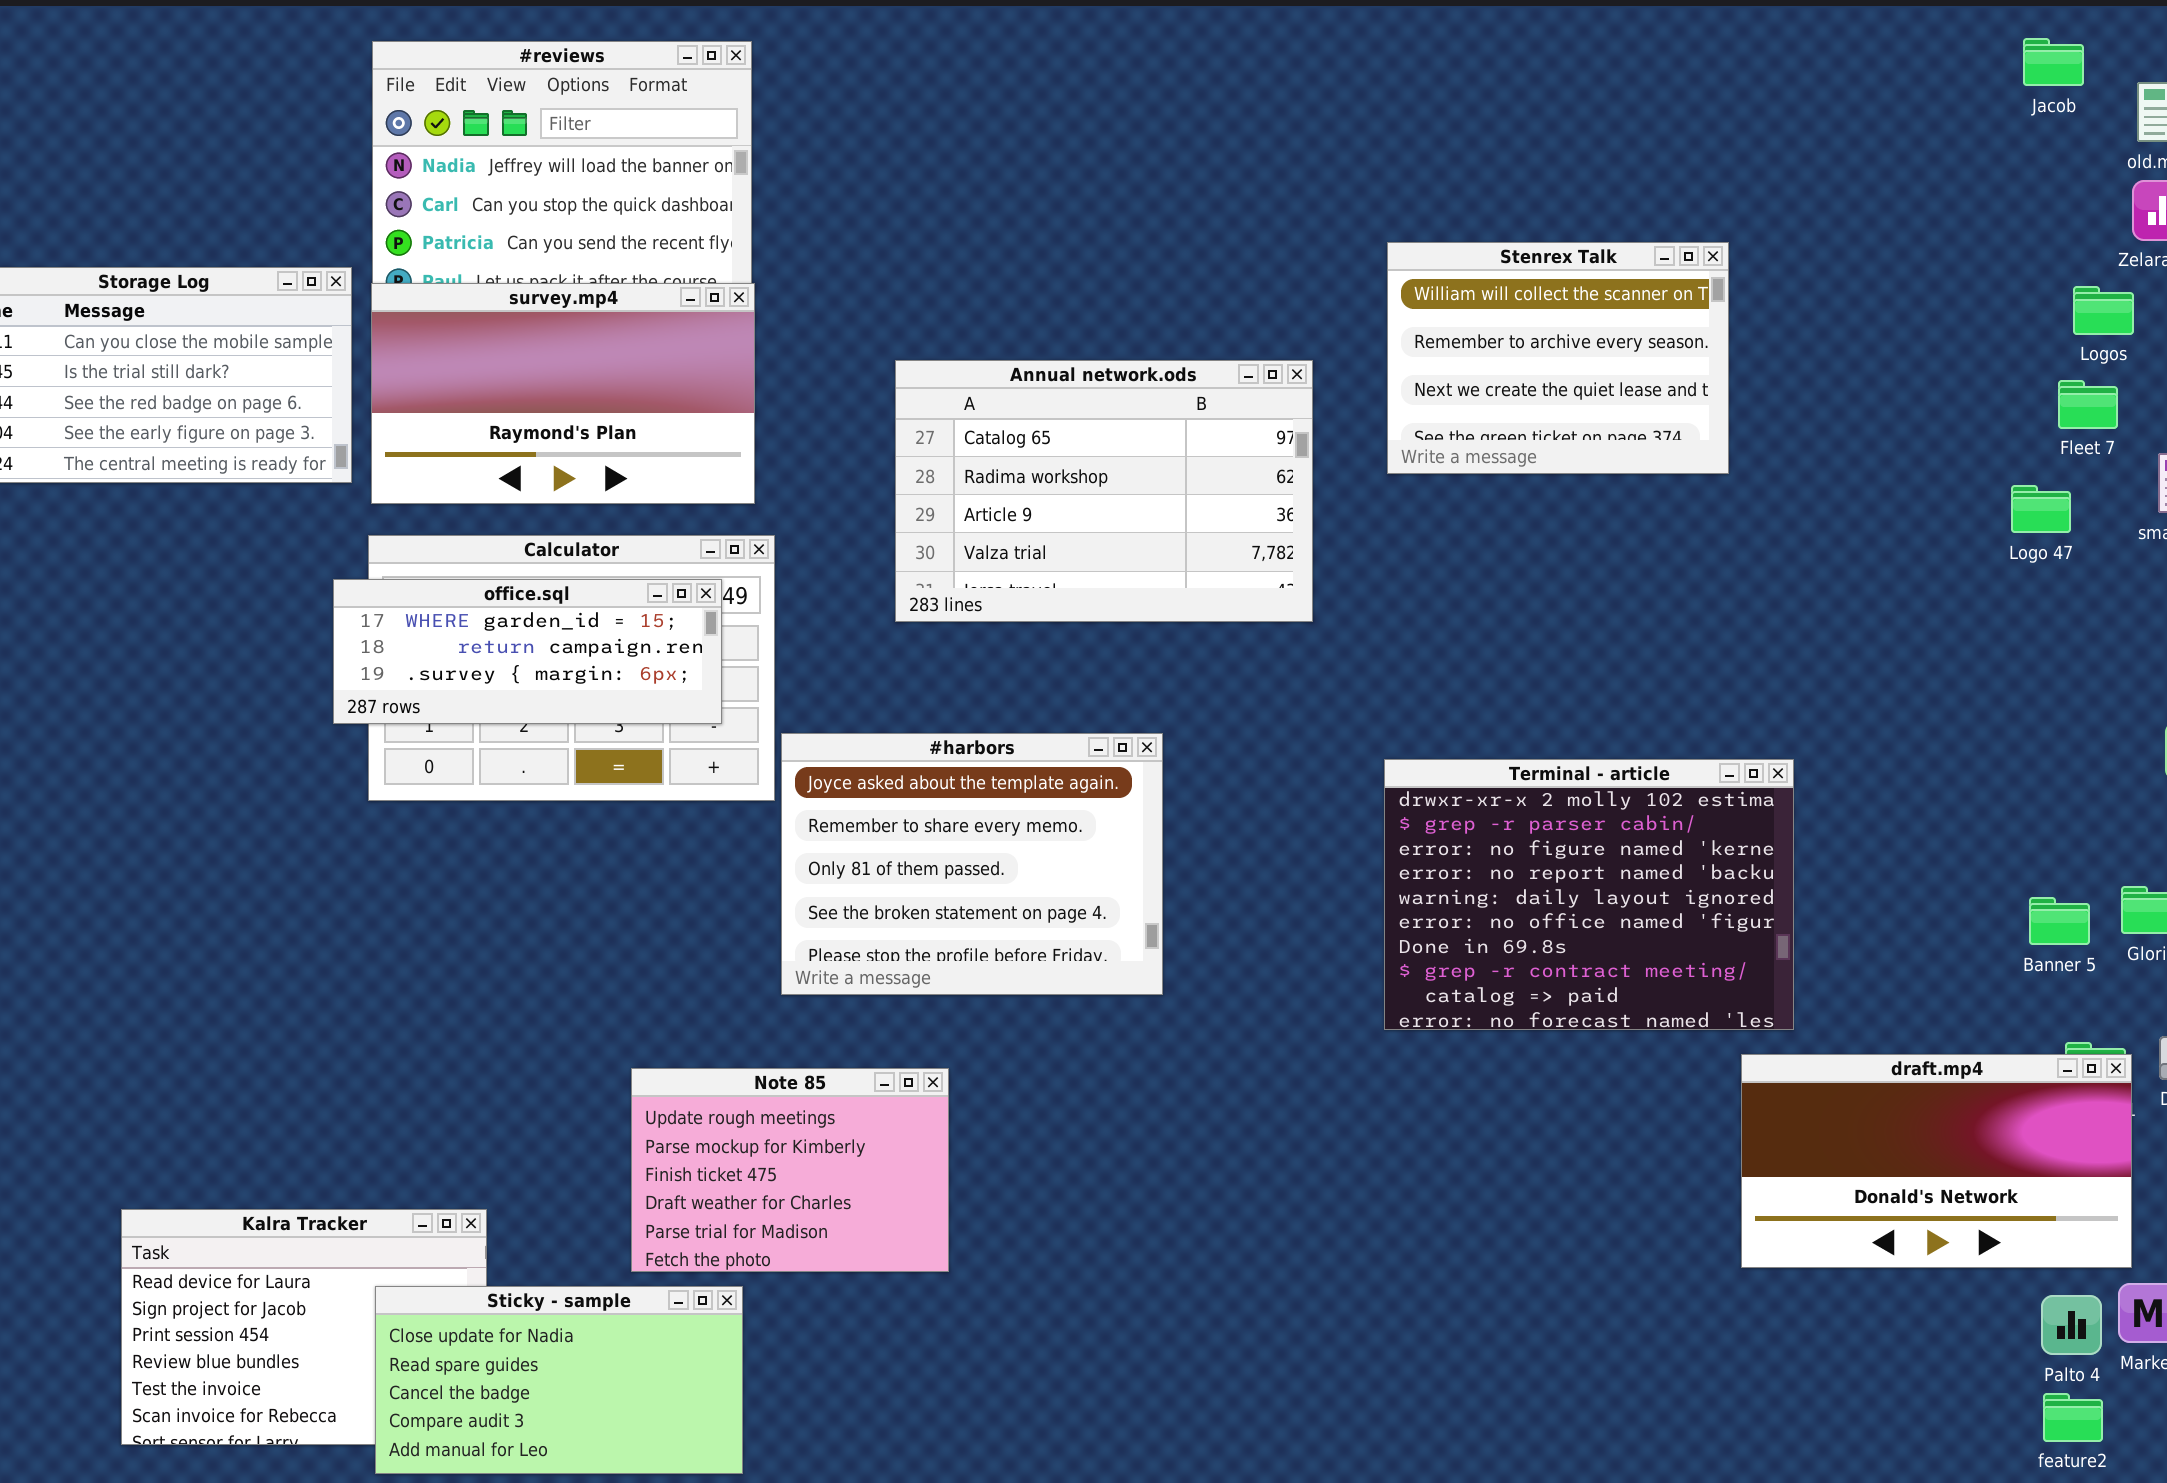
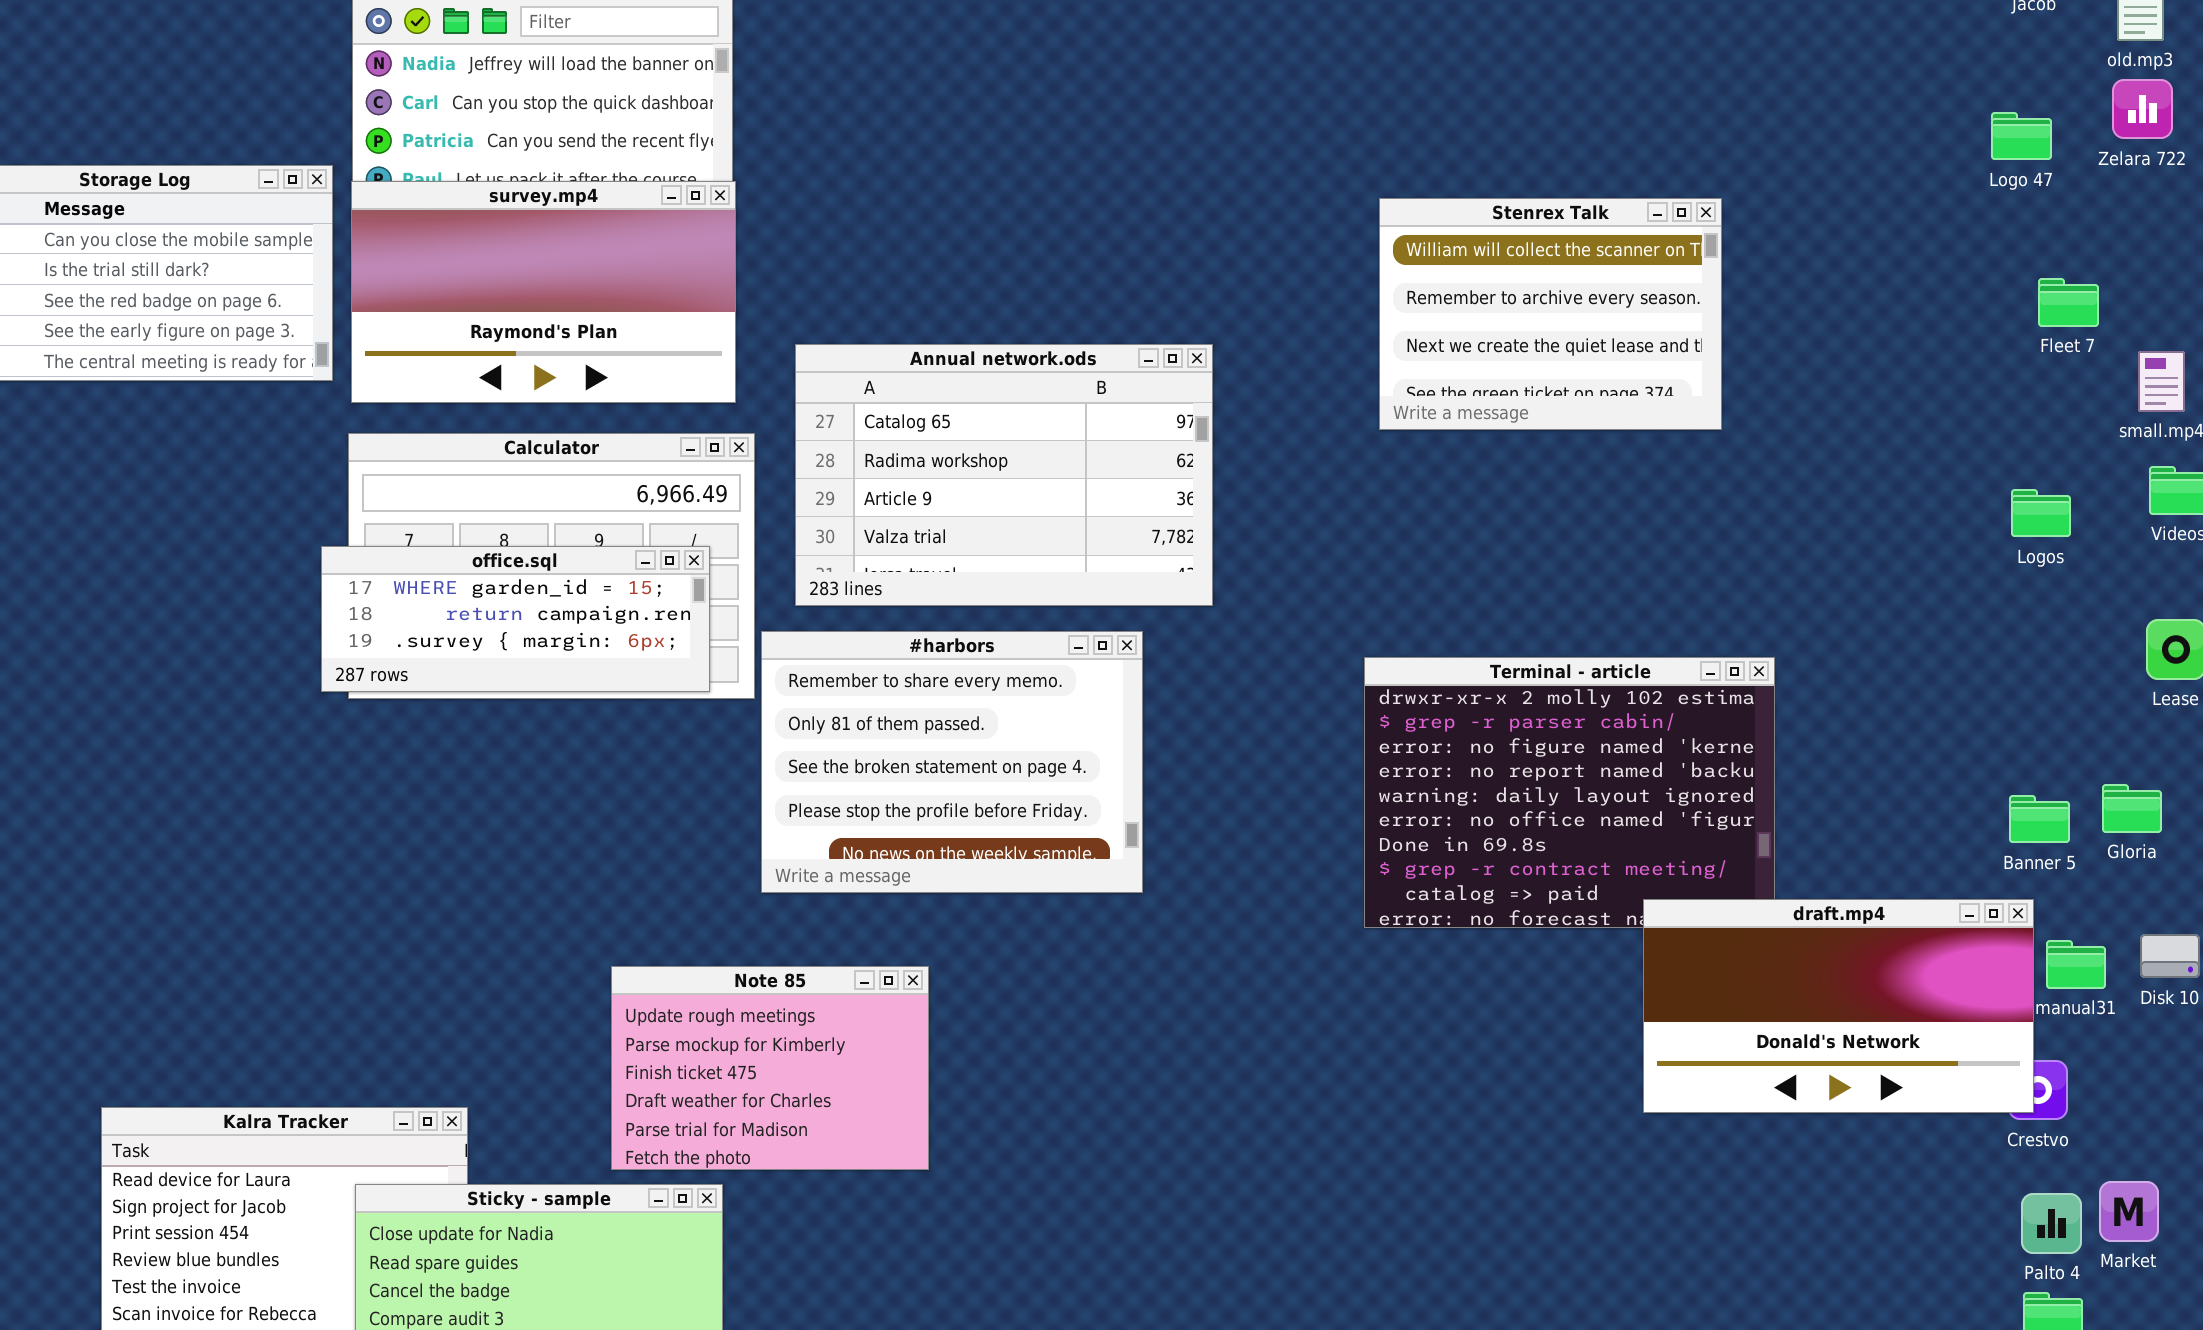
Stenrex Talk: [1387,242,1729,474] -> [1379,198,1722,430], moved
Logos: [2073,286,2134,335] -> [2011,489,2071,537], moved
Annual network.ods: [895,360,1313,622] -> [795,344,1213,606], moved
Logo 47: [2011,485,2071,533] -> [1991,112,2052,160], moved
office.sql: [333,579,722,724] -> [321,546,710,692], moved
#harbors: [781,733,1163,995] -> [761,631,1143,893], scrolled down 1 row
draft.mp4: [1741,1054,2132,1268] -> [1643,899,2034,1113], moved

